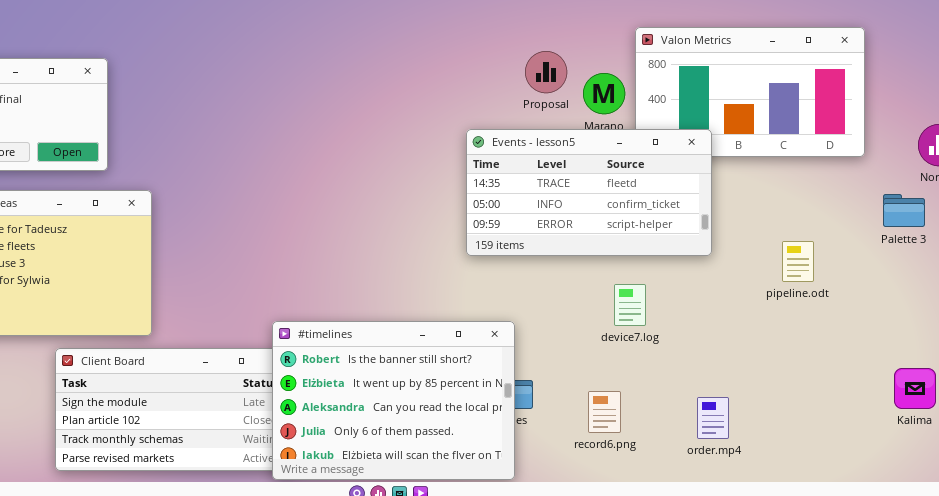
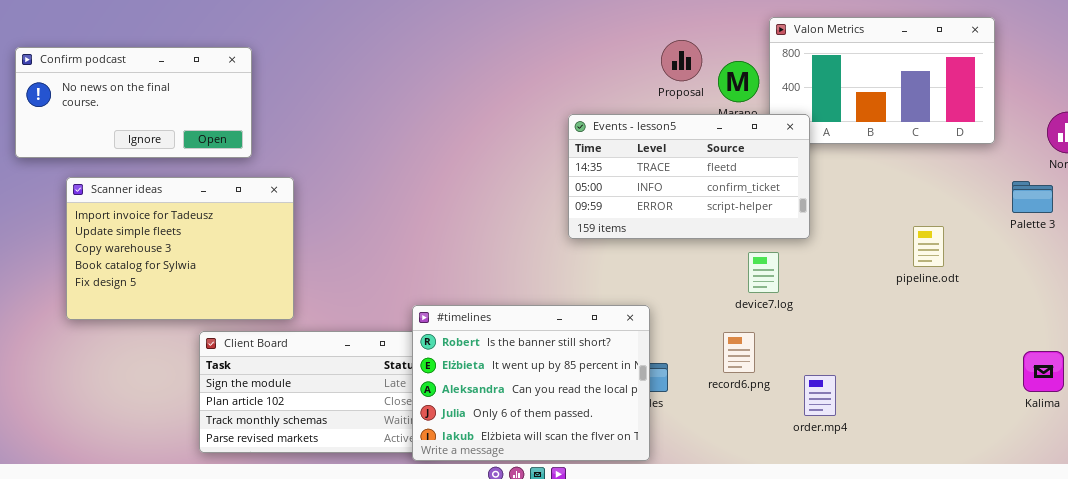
Events - lesson5: [466,129,712,256] -> [568,114,810,239], moved
device7.log: [614,284,646,326] -> [748,252,779,293], moved
record6.png: [588,391,621,433] -> [723,332,755,373], moved
order.mp4: [697,397,729,439] -> [804,375,836,416], moved

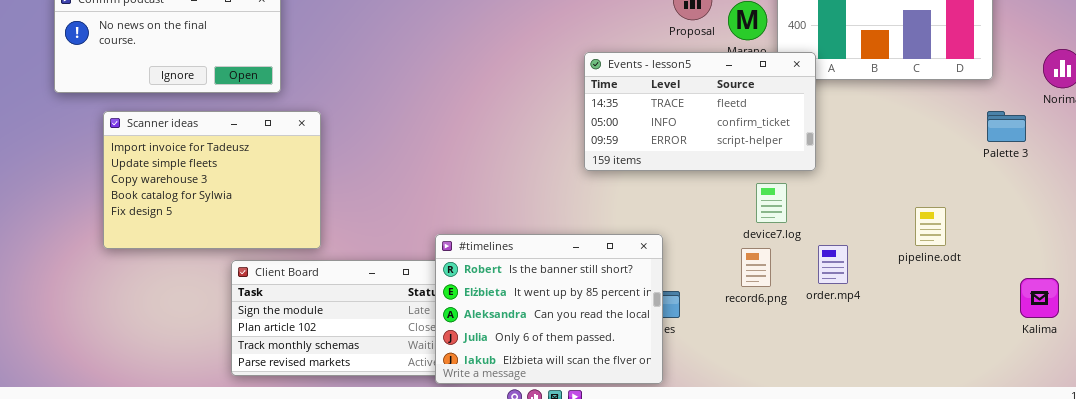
Palette 3: [1012,181,1053,213] -> [987,111,1026,142], moved
pipeline.odt: [913,226,944,267] -> [915,207,946,246], moved
record6.png: [723,332,755,373] -> [741,248,771,287], moved
order.mp4: [804,375,836,416] -> [818,245,848,284], moved

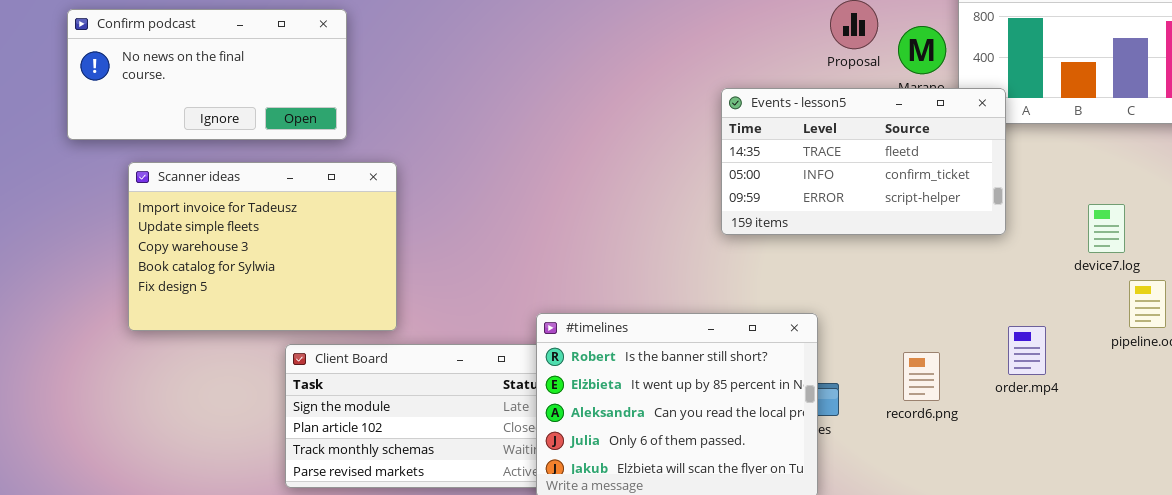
device7.log: [756,183,787,223] -> [1088,204,1125,253], moved
record6.png: [741,248,771,287] -> [903,352,940,401], moved

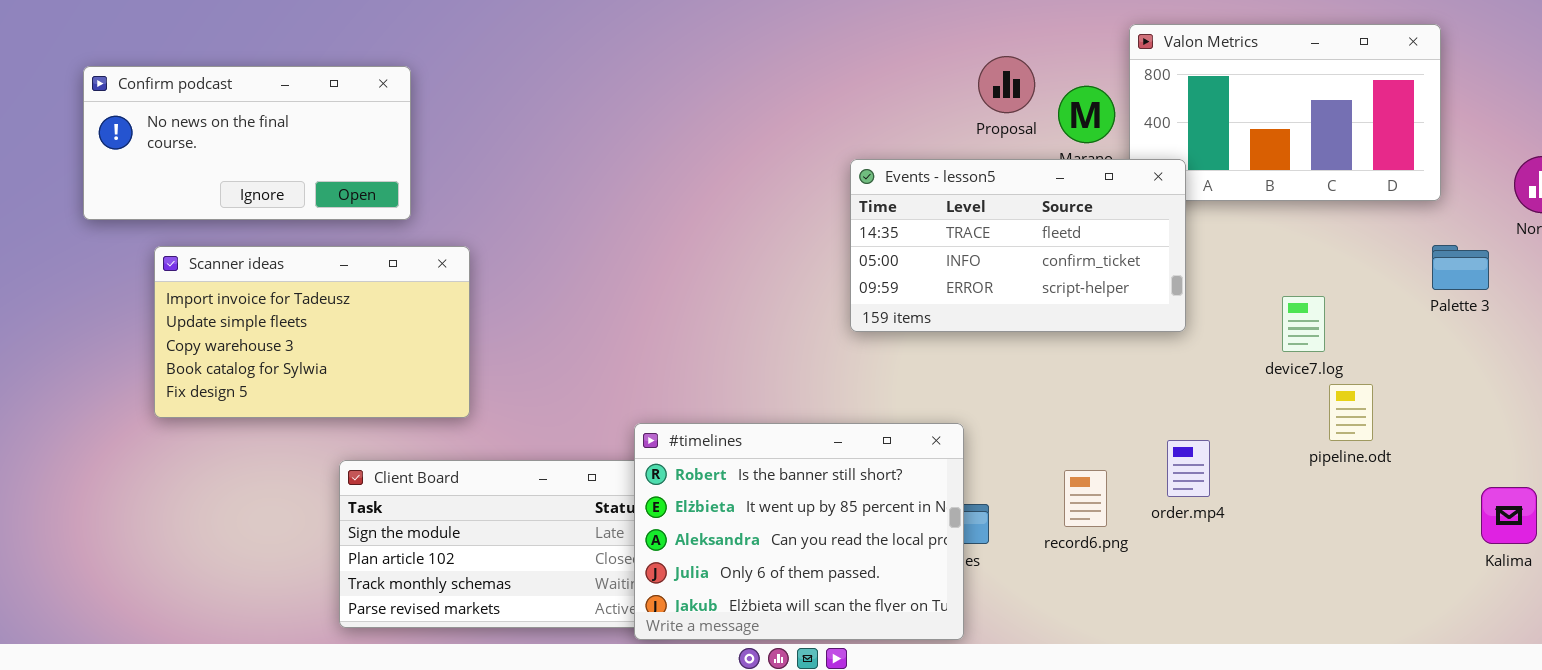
Scanner ideas: [128,162,397,331] -> [154,246,470,418], resized
order.mp4: [1008,326,1046,375] -> [1167,440,1210,497], moved

